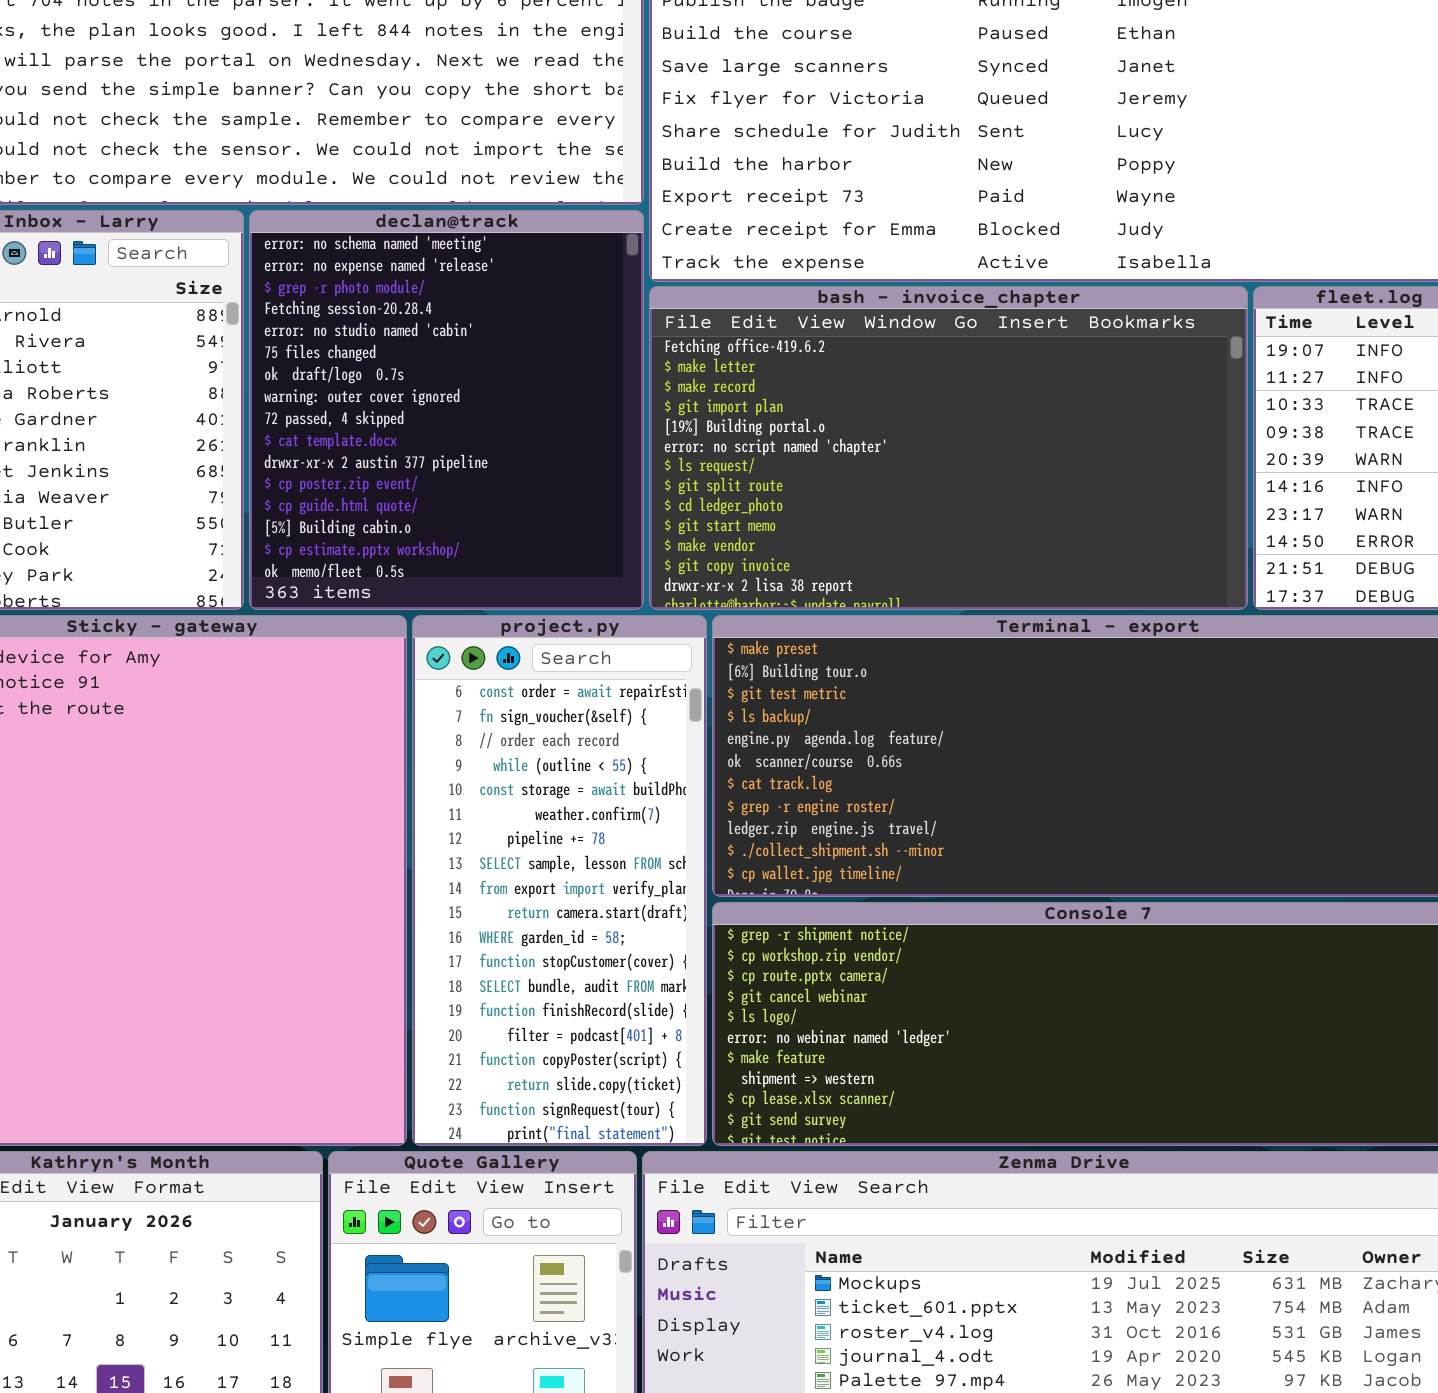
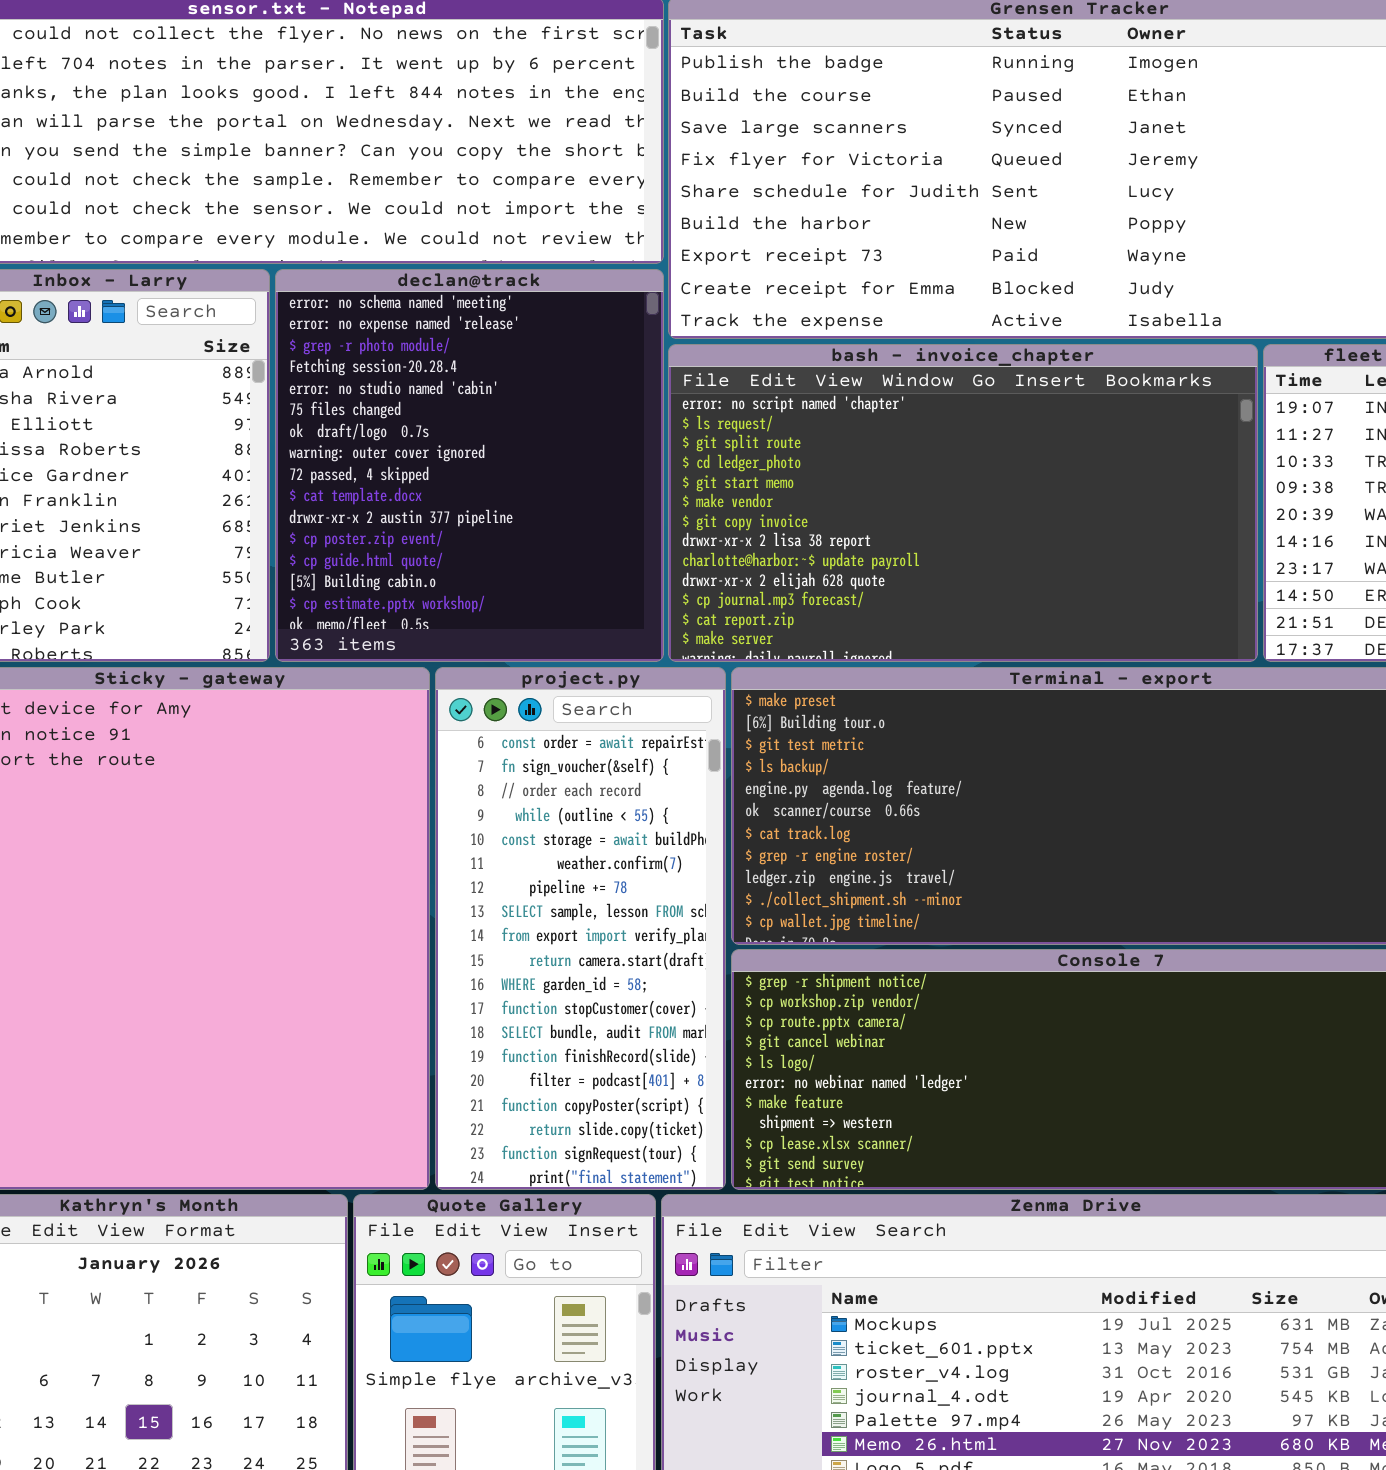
bash - invoice_chapter: [649,286,1248,610] -> [668,344,1258,662], scrolled down 5 rows

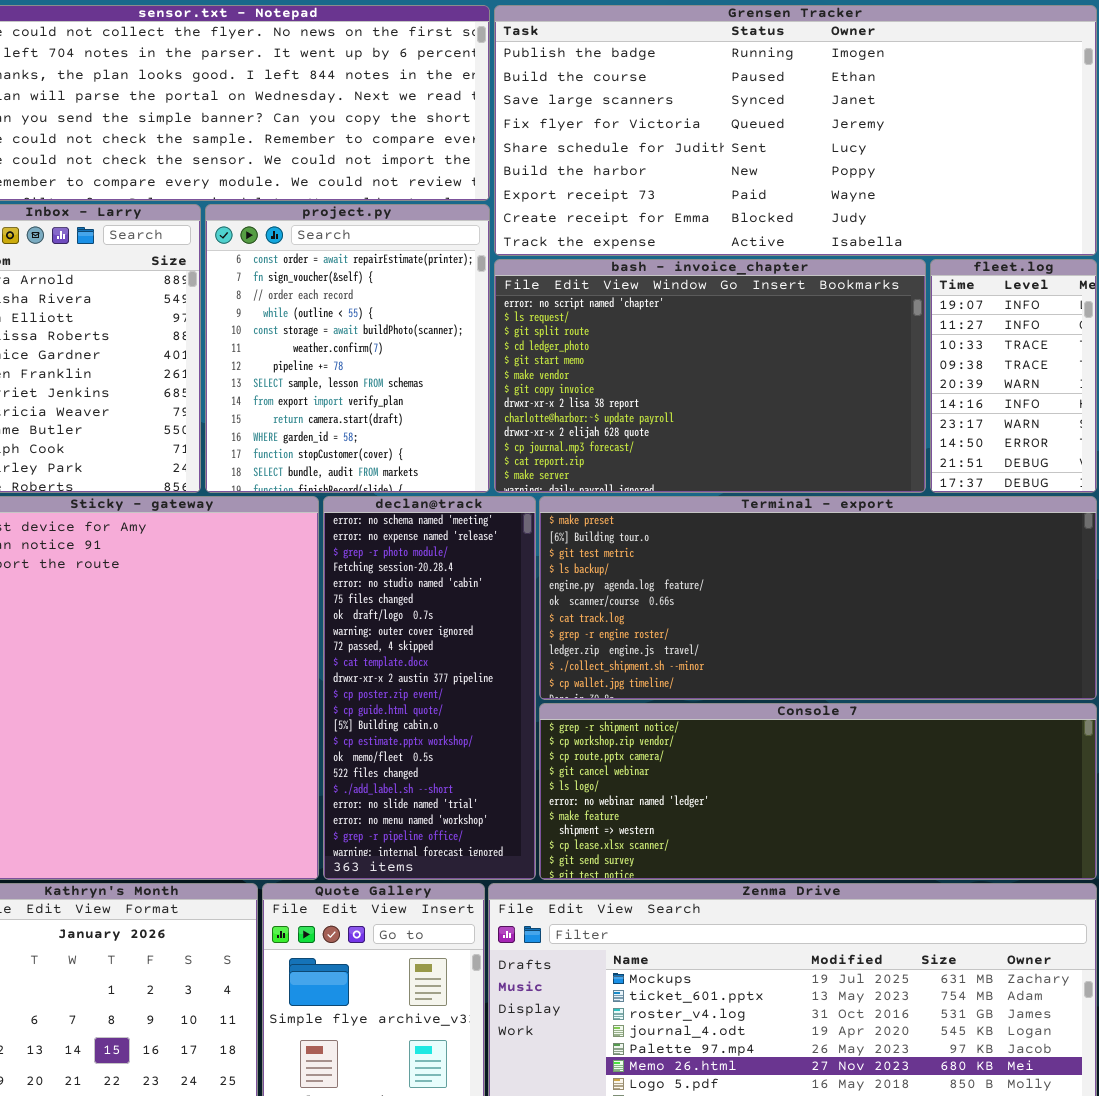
declan@track: [275,269,664,662] -> [323,496,536,880], moved, resized
project.py: [435,667,726,1190] -> [205,204,490,493], moved, resized

